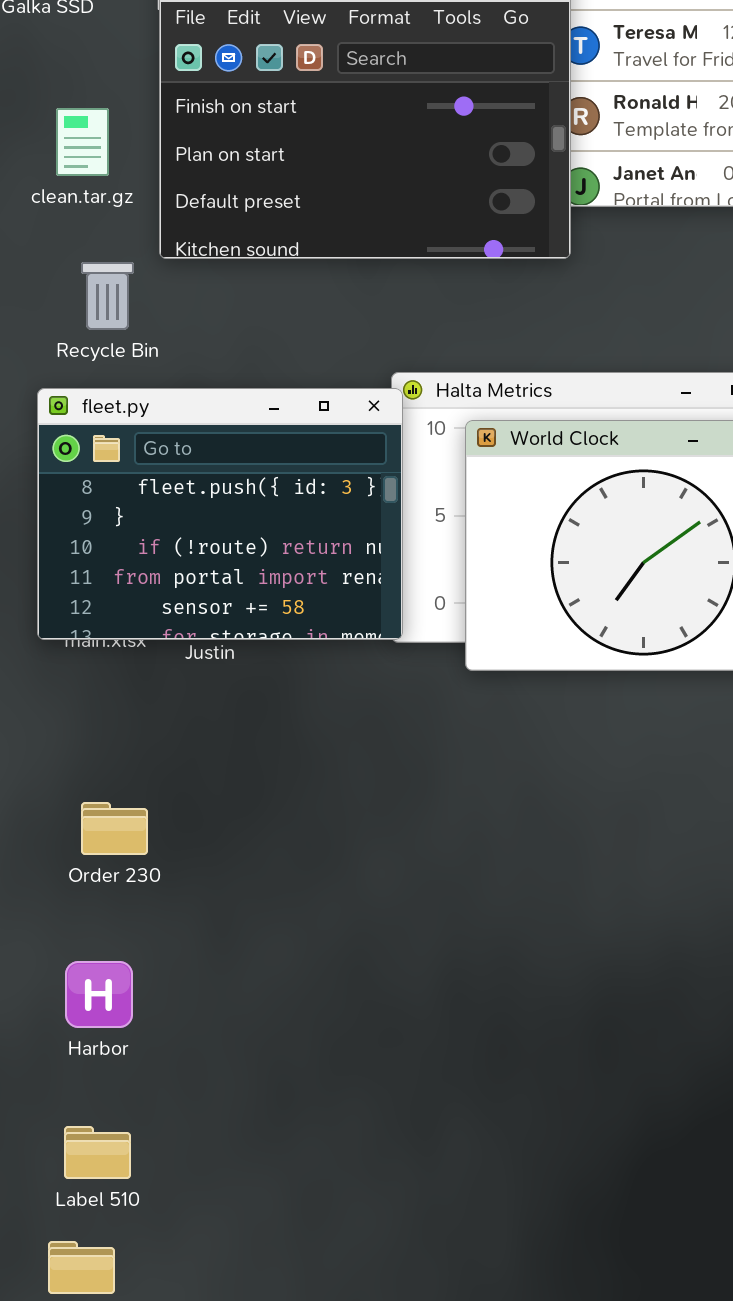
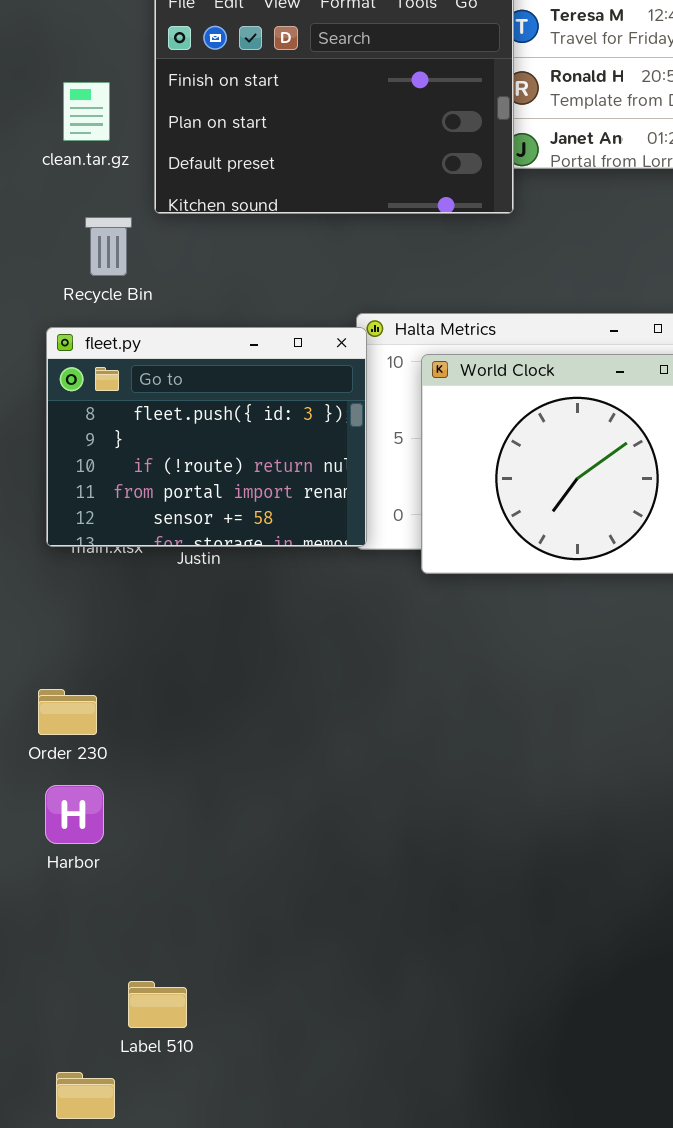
Order 230: [81,802,148,855] -> [38,689,97,735], moved
Harbor: [65,961,133,1028] -> [45,785,104,844], moved
Label 510: [64,1126,131,1179] -> [128,981,187,1028], moved

